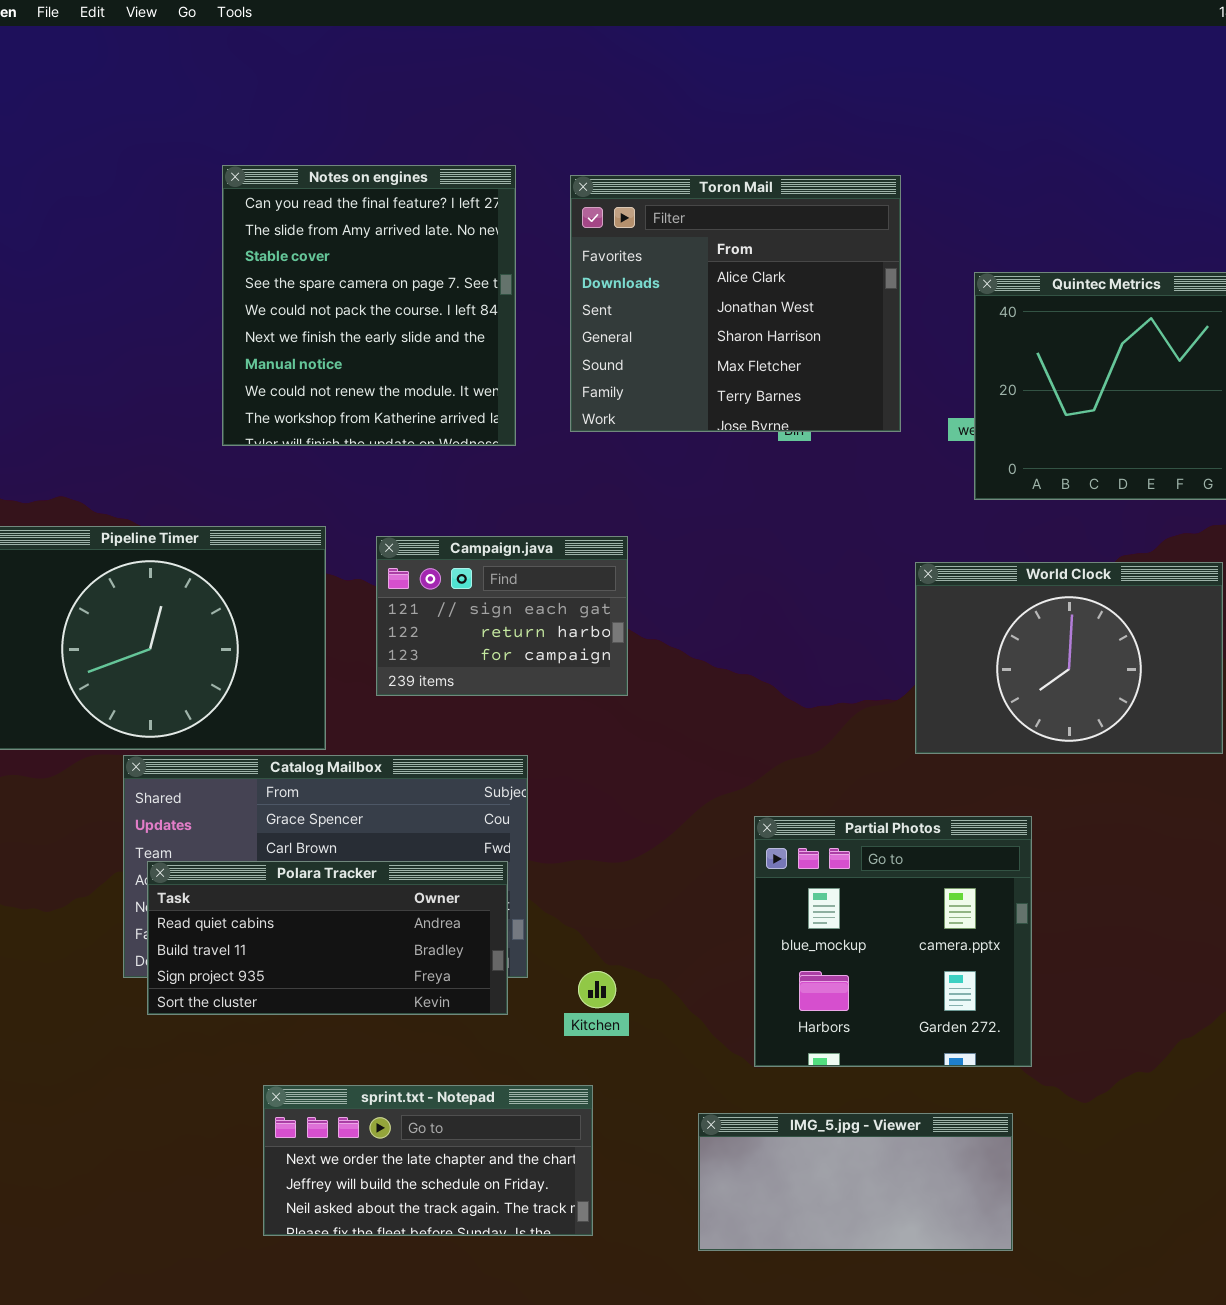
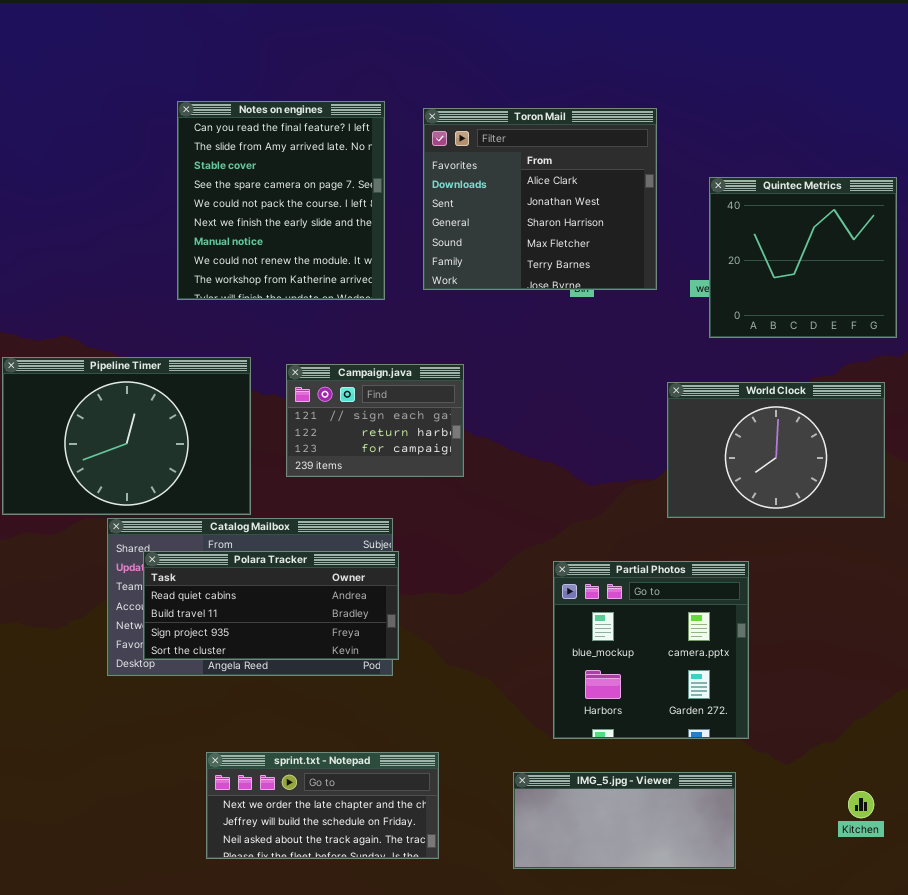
Polara Tracker: [147,861,508,1015] -> [143,551,399,660], moved
Kitchen: [578,971,616,1008] -> [848,791,874,818], moved

